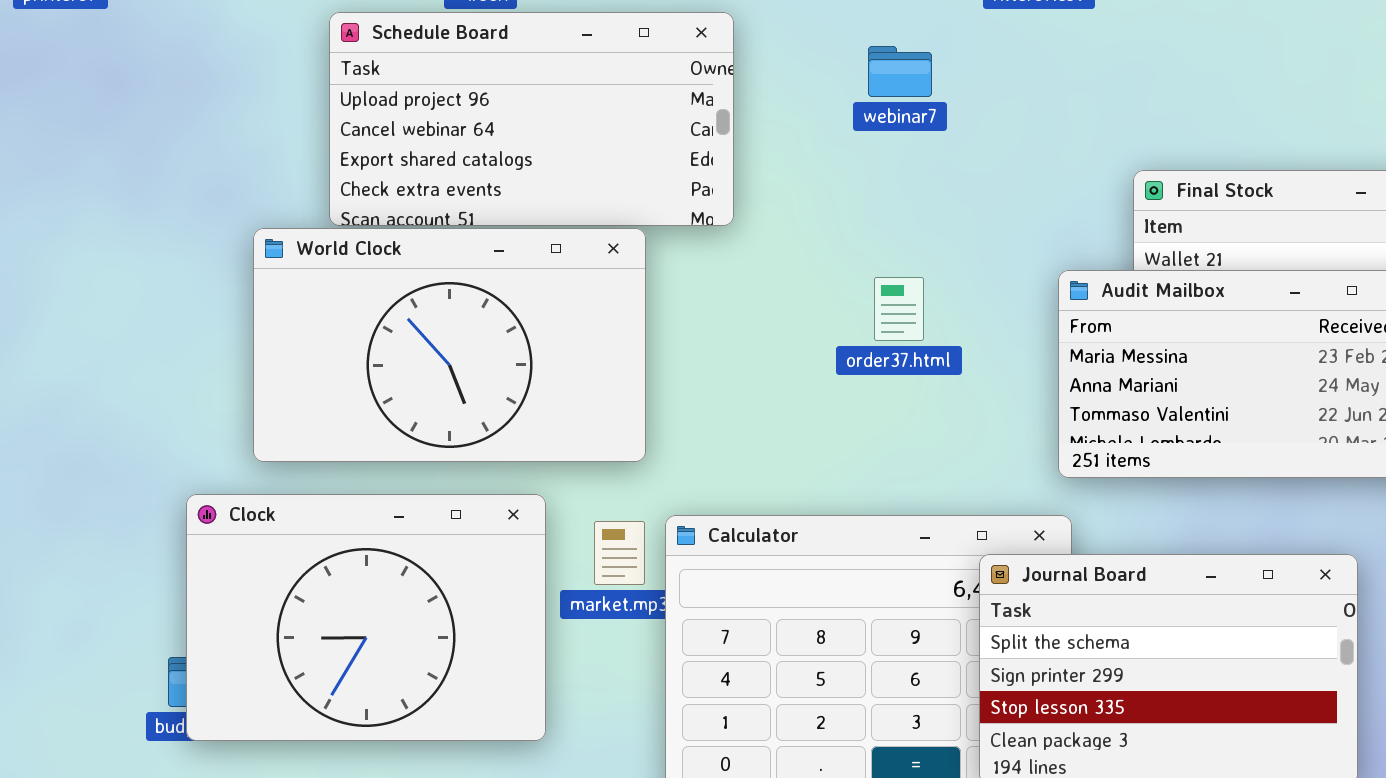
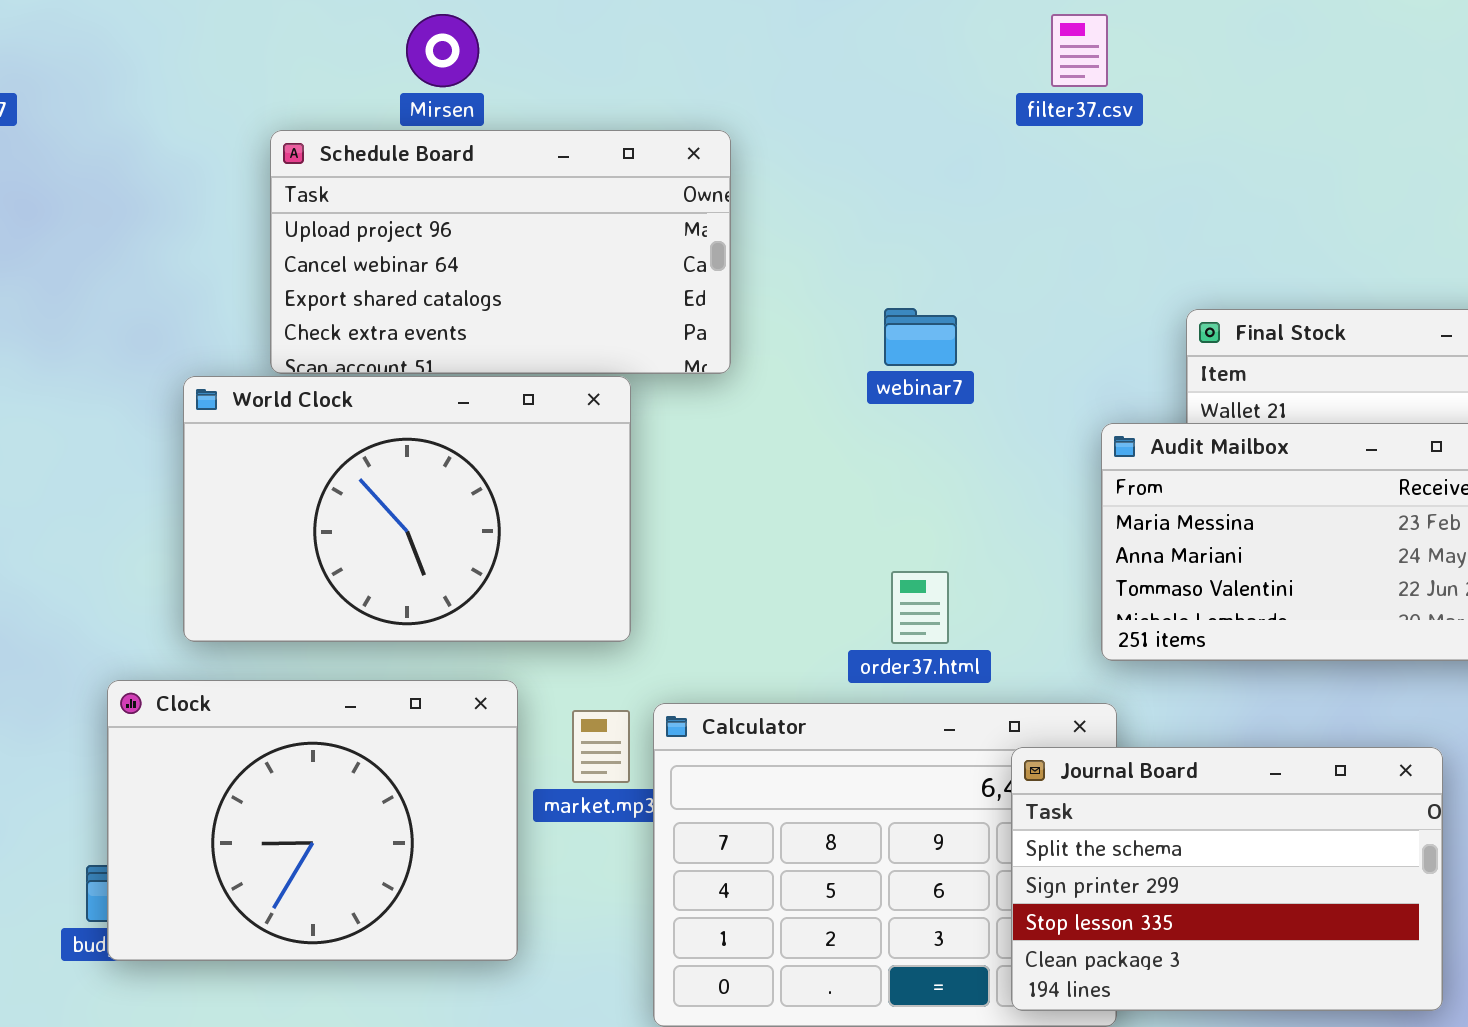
webinar7: [868,46,932,97] -> [884,308,957,366], moved
order37.html: [874,277,924,341] -> [891,571,949,644], moved

